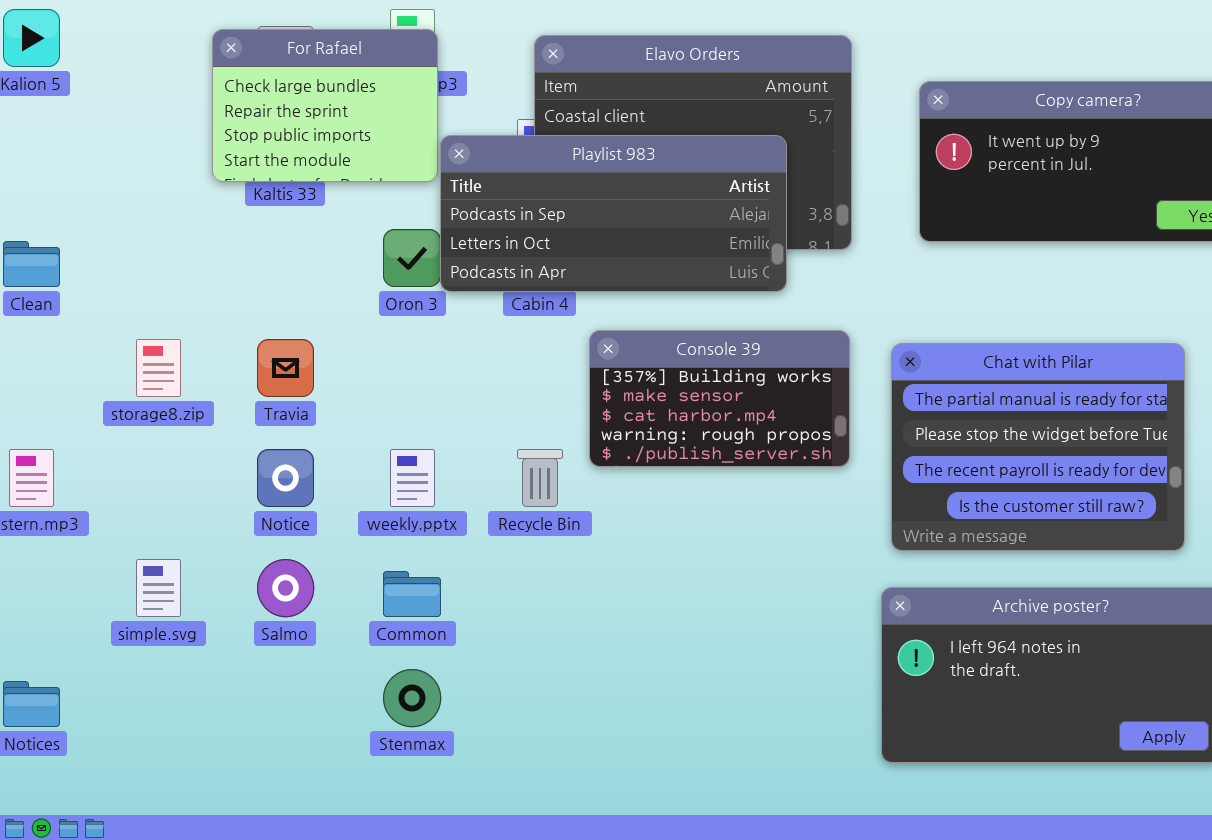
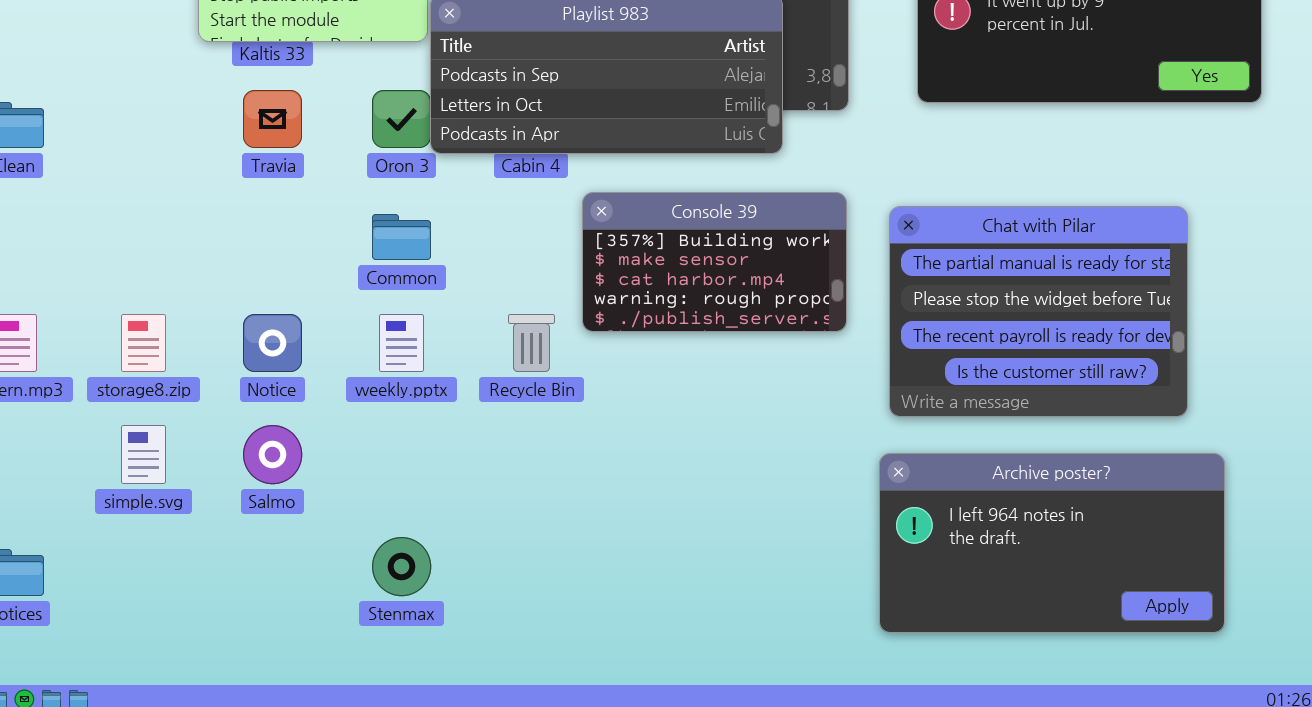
storage8.zip: [136,339,181,397] -> [121,314,166,372], moved
Travia: [257,339,314,397] -> [243,90,302,148], moved
Common: [383,571,441,617] -> [372,214,431,260], moved

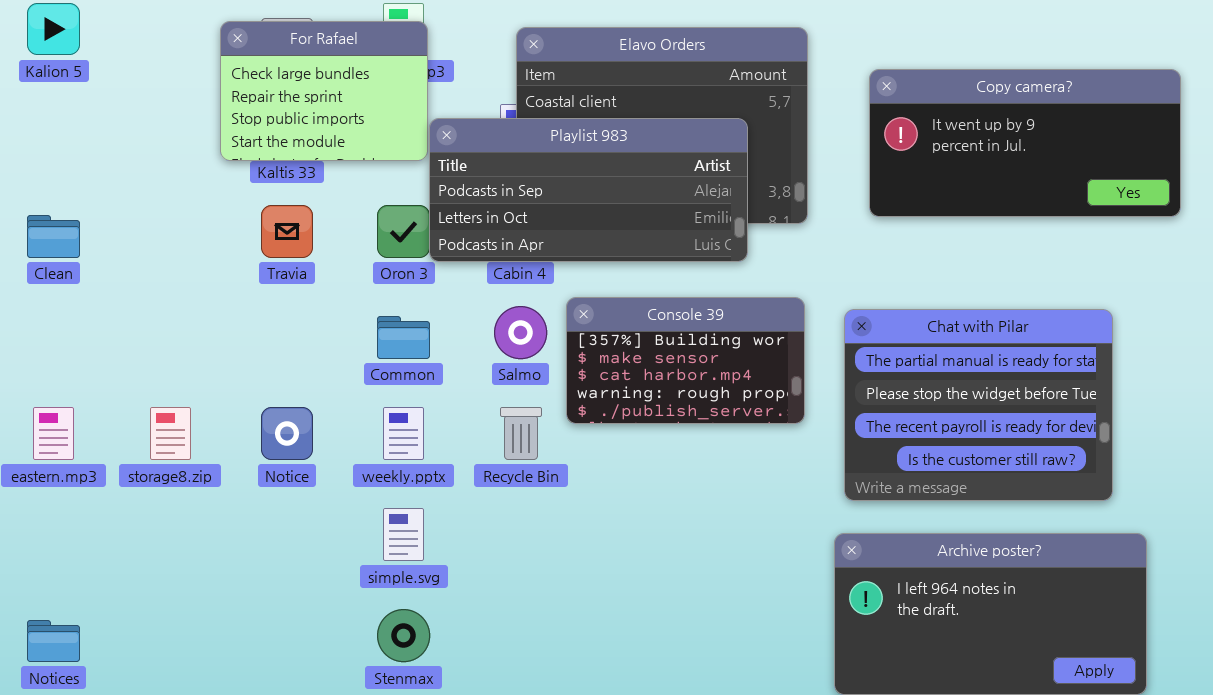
simple.svg: [121,425,166,484] -> [383,508,424,561], moved
Salmo: [243,425,302,484] -> [494,306,547,359], moved

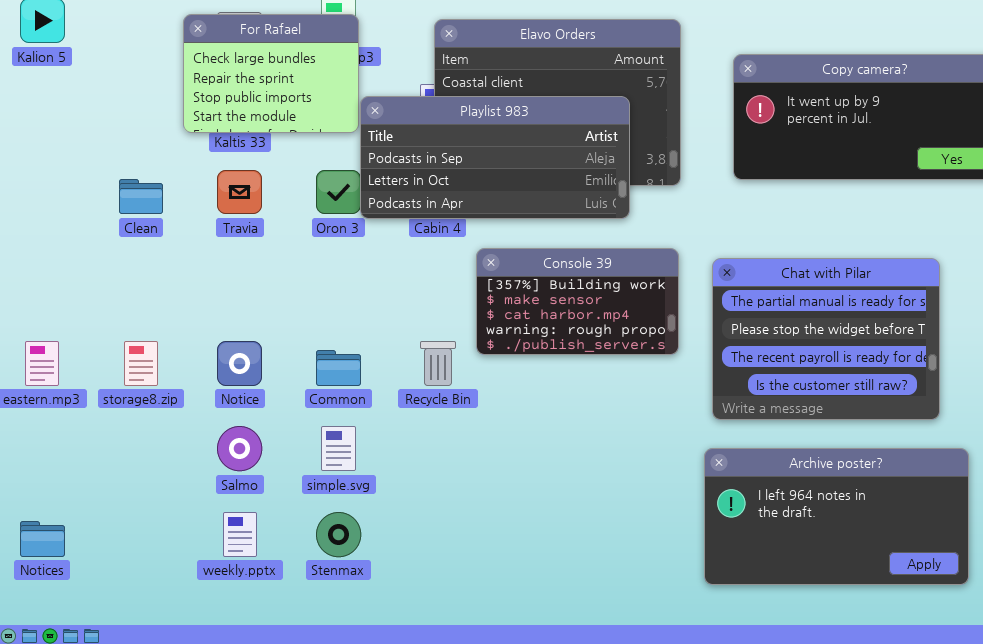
Clean: [27,215,80,258] -> [119,179,163,214], moved
Salmo: [494,306,547,359] -> [217,426,262,471], moved
Common: [377,316,430,359] -> [316,350,361,386], moved
weekly.pptx: [383,407,424,460] -> [223,512,257,557], moved

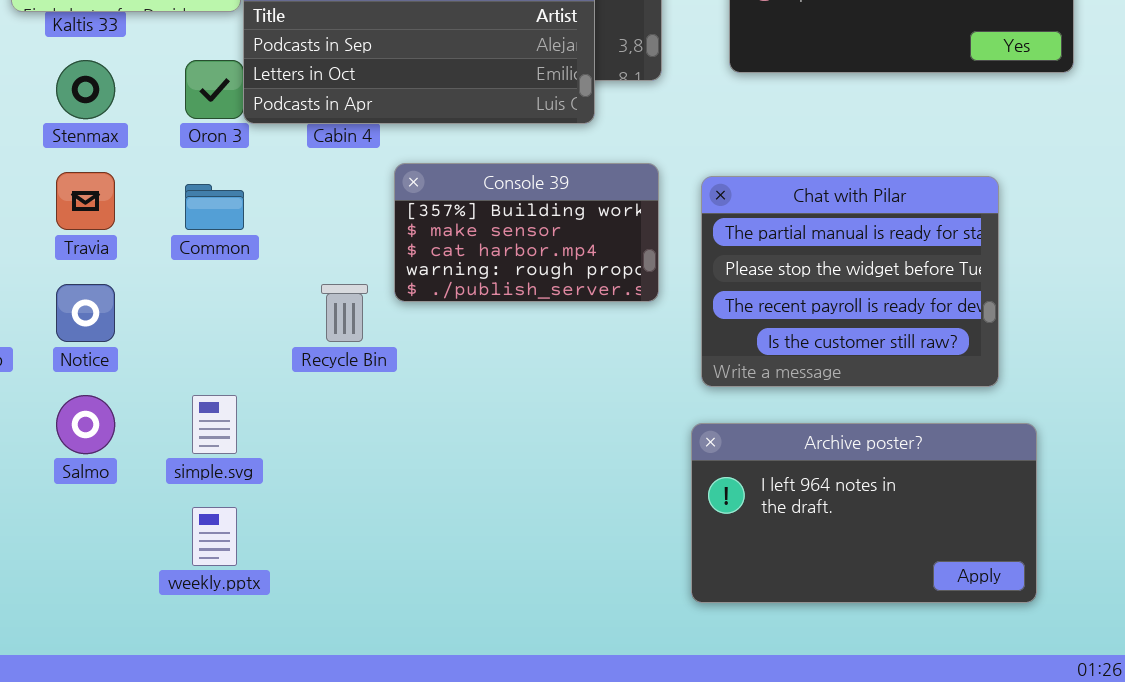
Travia: [217,170,262,214] -> [56,172,115,230], moved
Common: [316,350,361,386] -> [185,184,244,230], moved
weekly.pptx: [223,512,257,557] -> [192,507,237,566], moved
Stenmax: [316,512,361,557] -> [56,60,115,119], moved

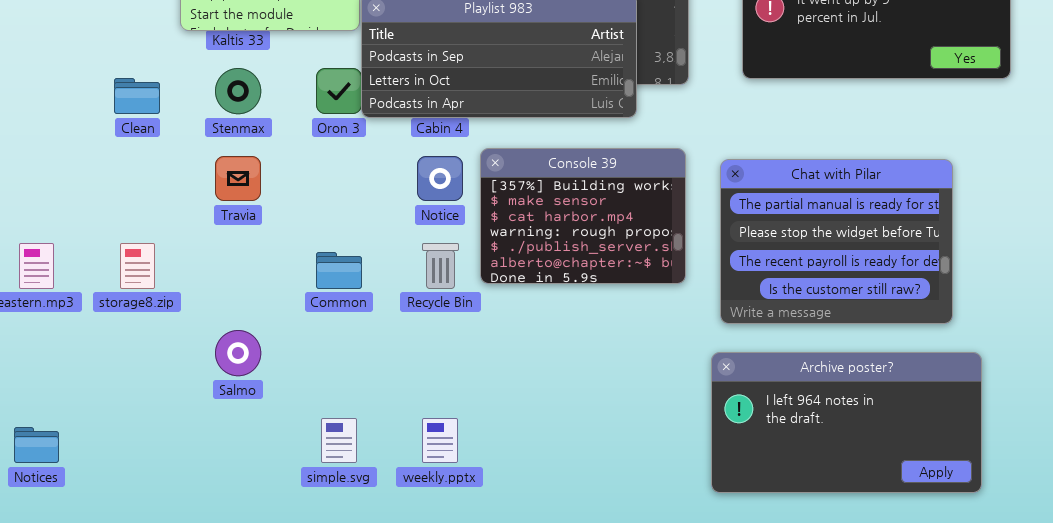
Console 39: [394,163,659,302] -> [480,148,686,284], resized
Common: [185,184,244,230] -> [316,252,362,289], moved
Notice: [56,284,115,342] -> [417,156,463,201], moved
simple.svg: [192,395,237,454] -> [321,418,357,463], moved
weekly.pptx: [192,507,237,566] -> [422,418,458,463], moved

